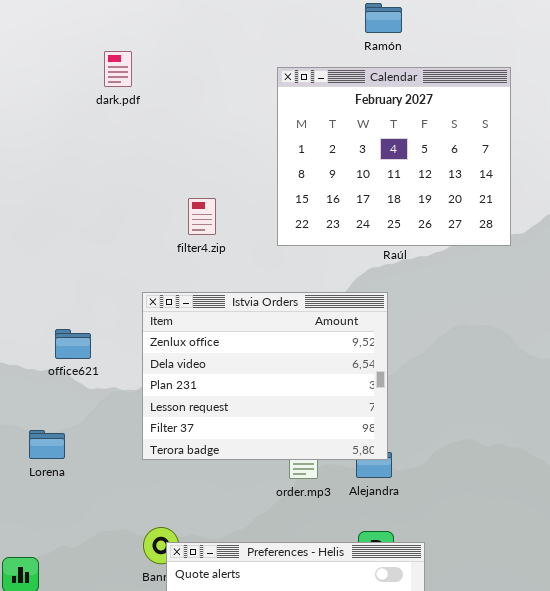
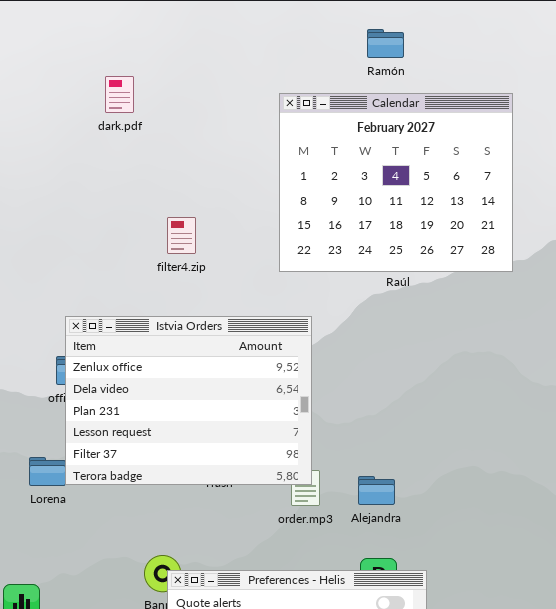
filter4.zip: [188,198,216,235] -> [167,217,196,254], moved
Istvia Orders: [142,292,388,460] -> [65,316,312,485], moved

